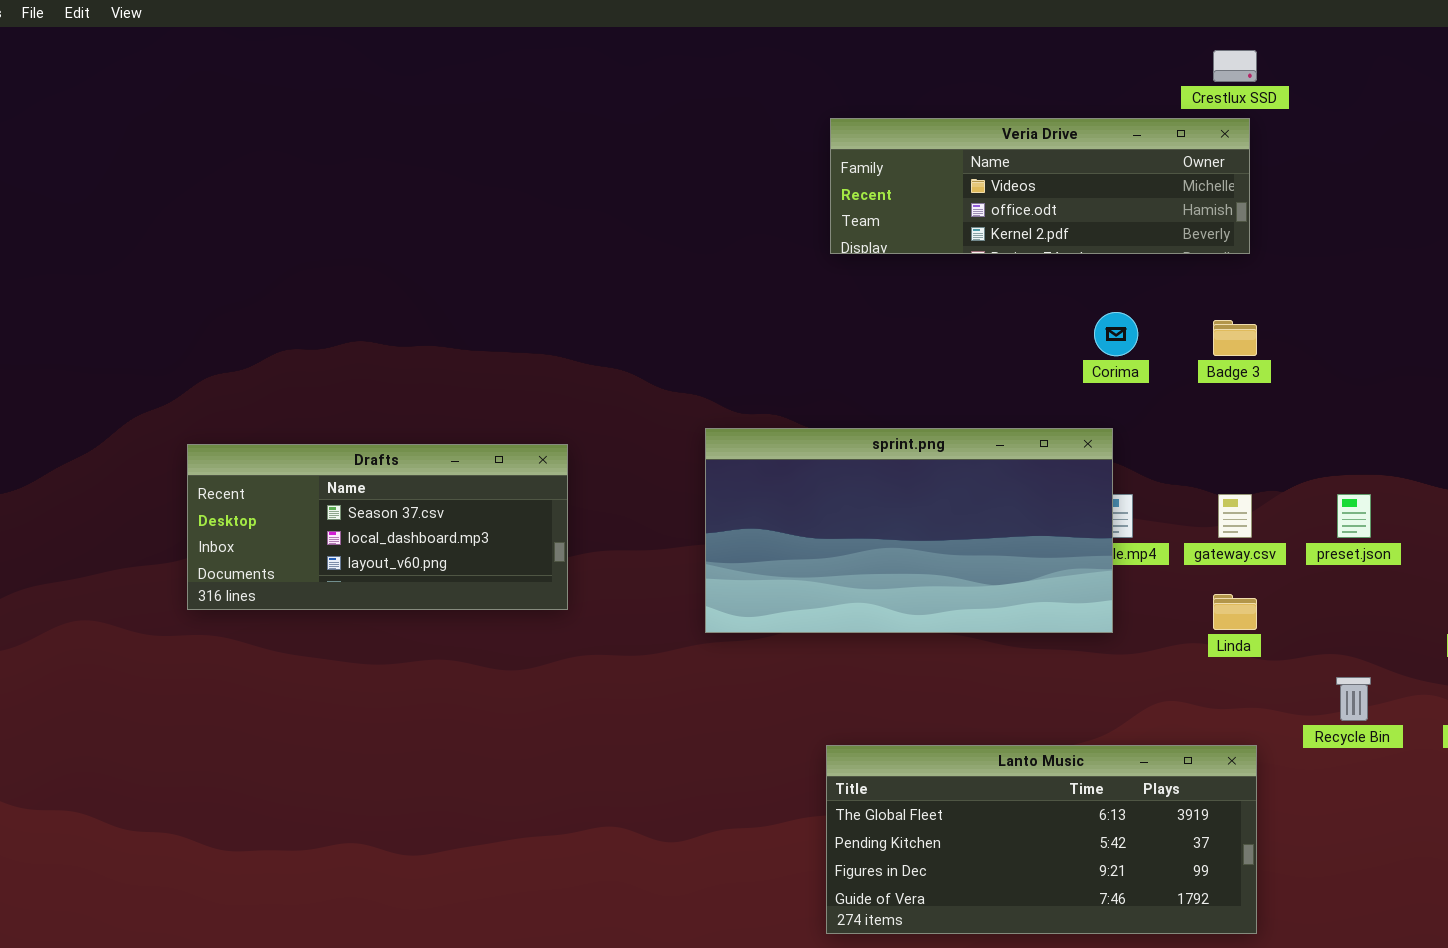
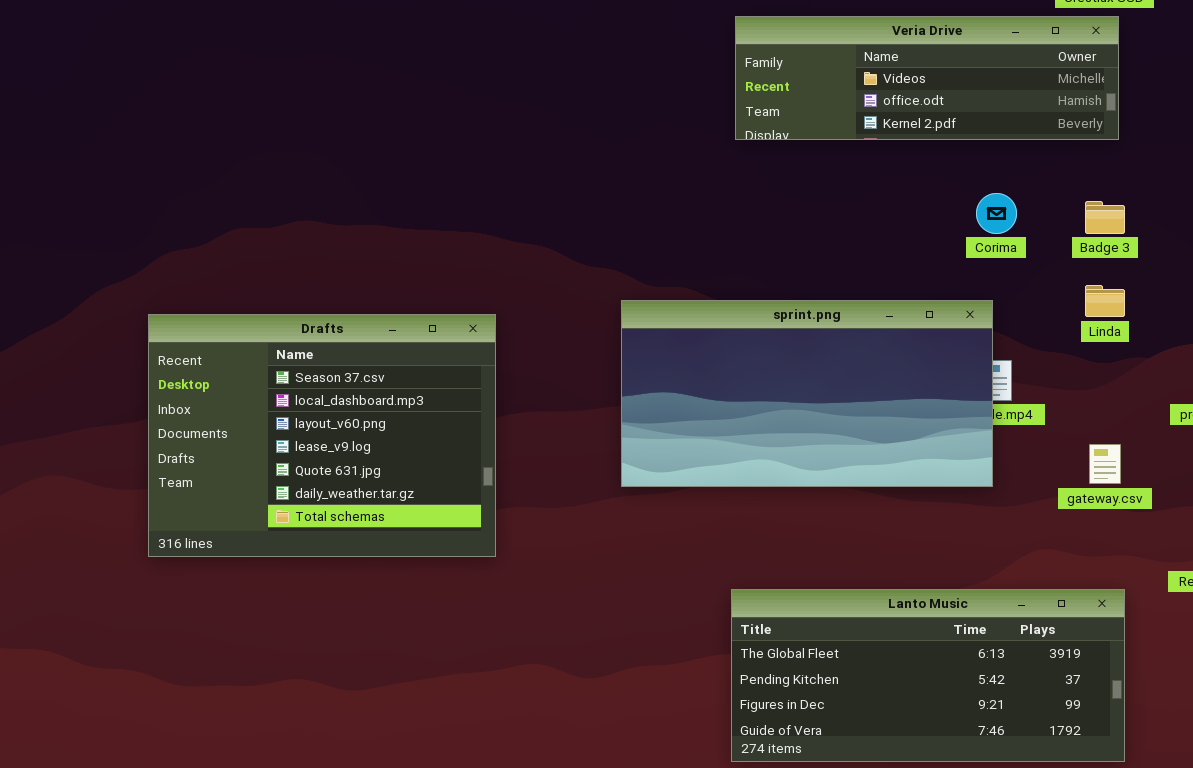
Drafts: [187,444,568,610] -> [148,314,496,557], resized
gateway.csv: [1218,494,1252,538] -> [1089,444,1121,484], moved
Linda: [1213,594,1257,630] -> [1085,285,1125,317], moved

